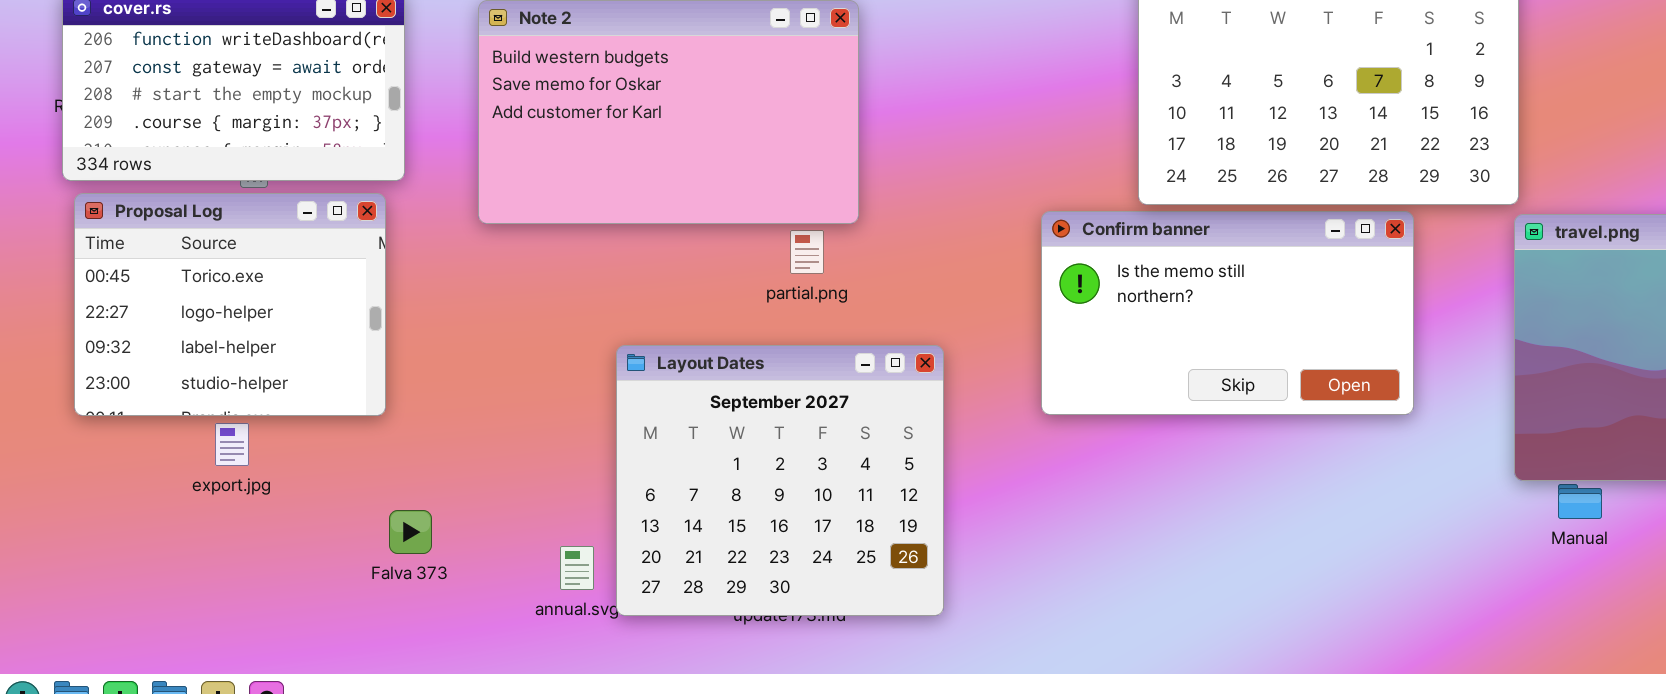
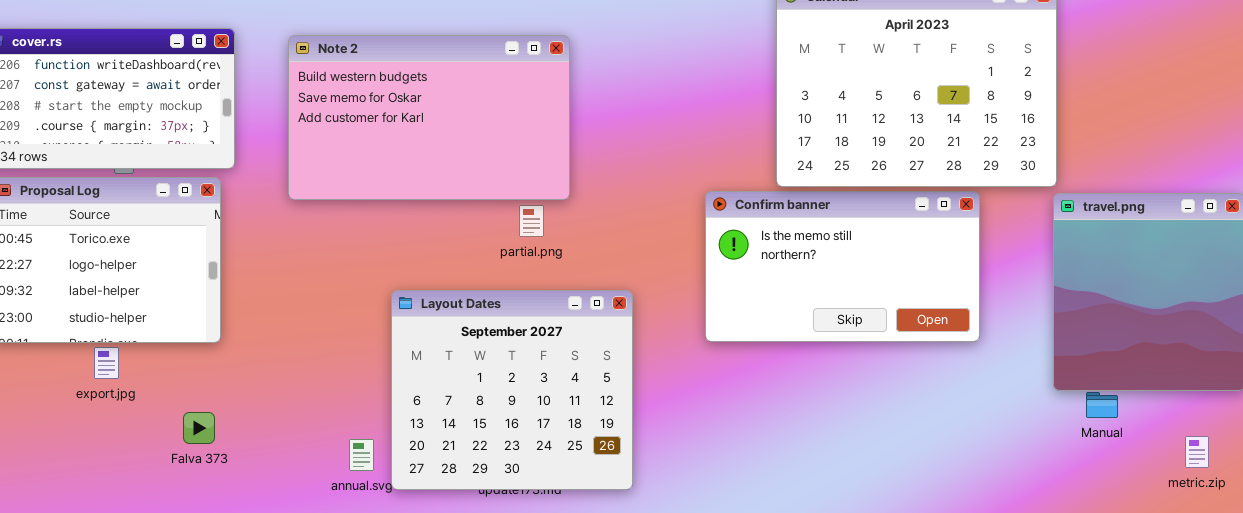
Falva 373: [389,510,432,554] -> [183,412,215,444], moved

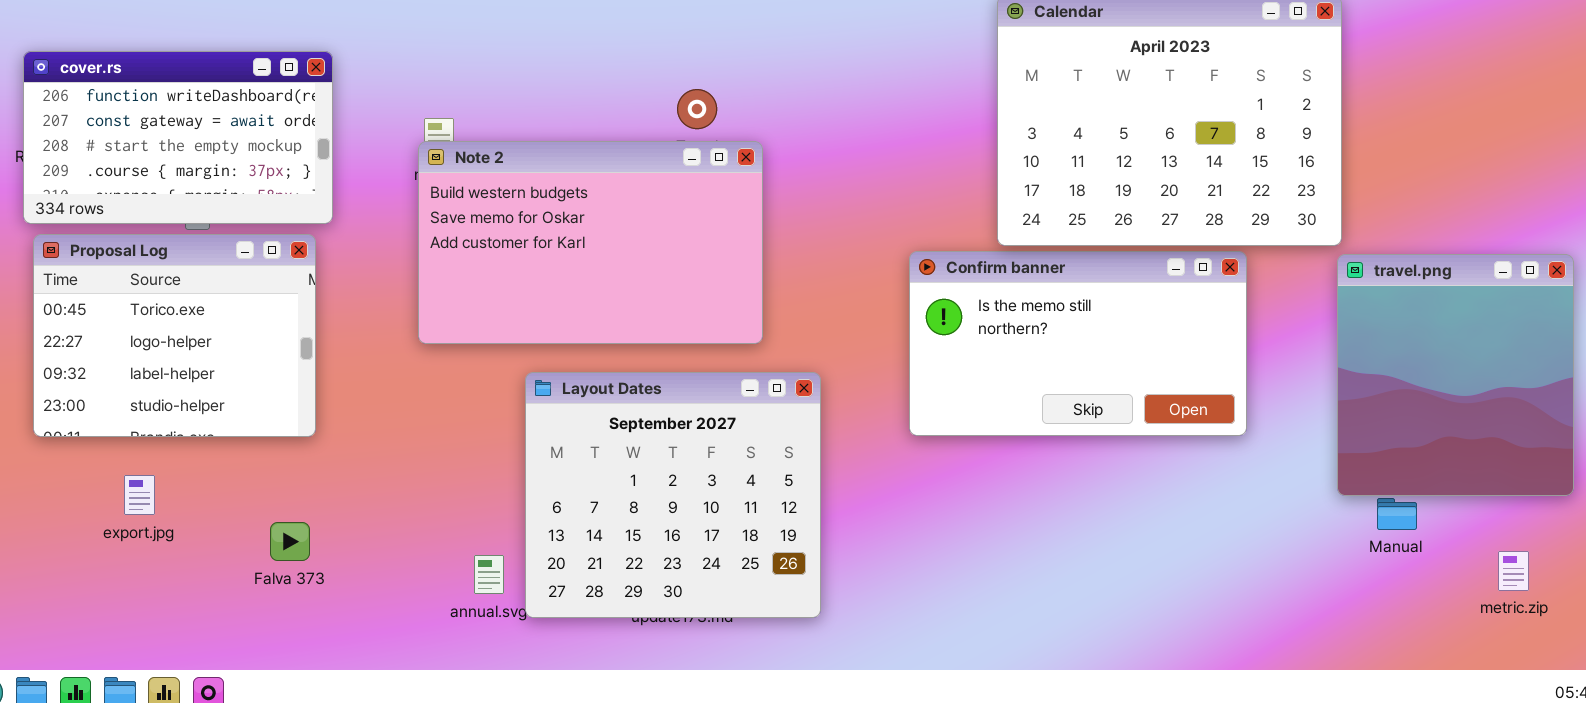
Note 2: [288,35,570,200] -> [418,141,763,344], moved
export.jpg: [94,347,119,379] -> [124,475,155,515], moved

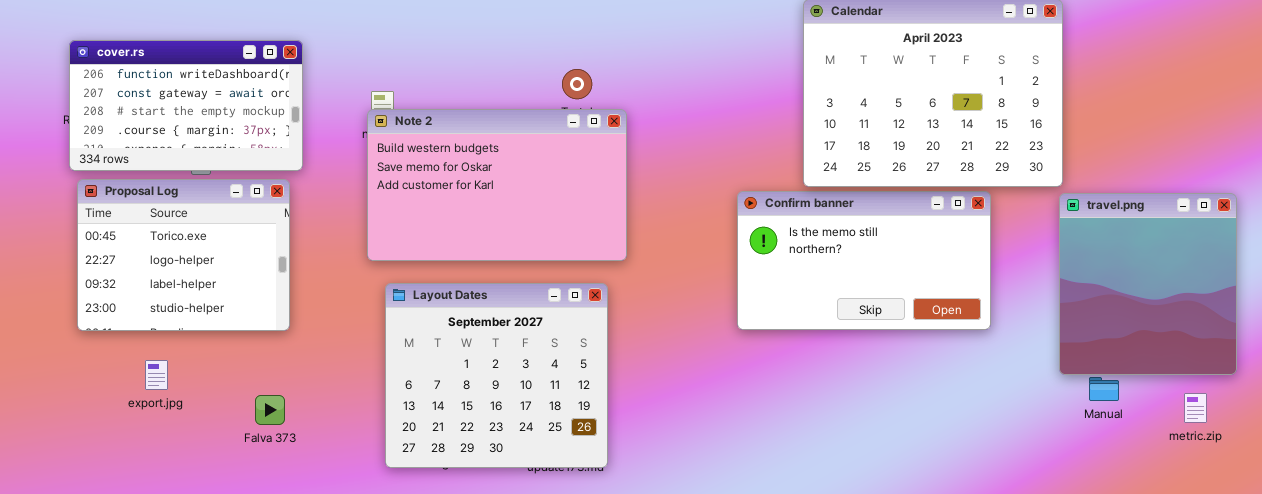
Layout Dates: [525,372,821,618] -> [385,283,608,468], moved
metric.zip: [1498,551,1529,591] -> [1184,393,1207,423], moved

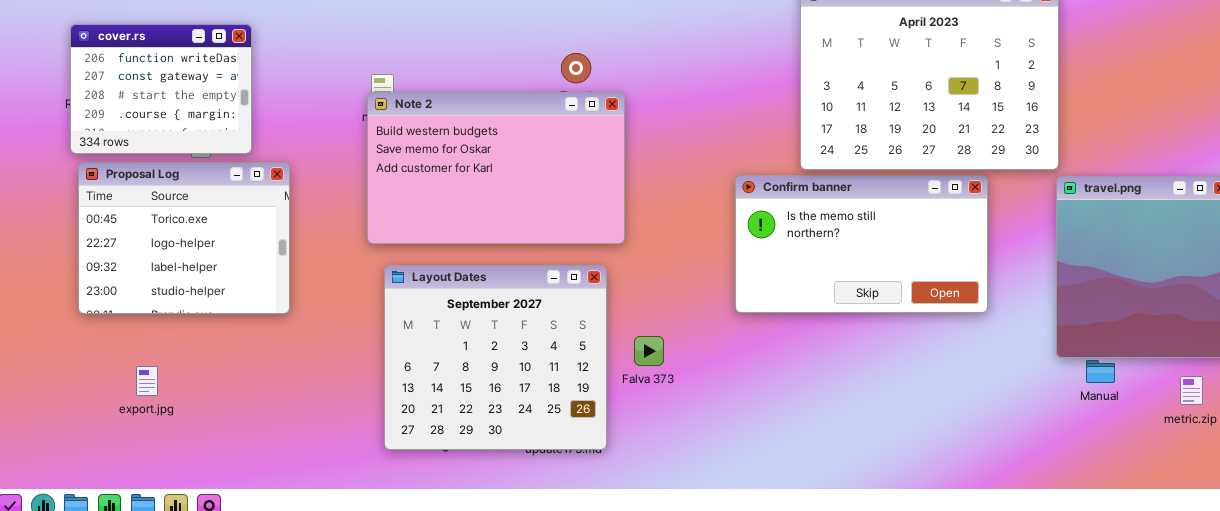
cover.rs: [69,40,303,171] -> [70,24,252,154], resized
export.jpg: [145,360,168,390] -> [136,366,158,396], moved
Falva 373: [255,395,285,425] -> [634,336,664,366], moved

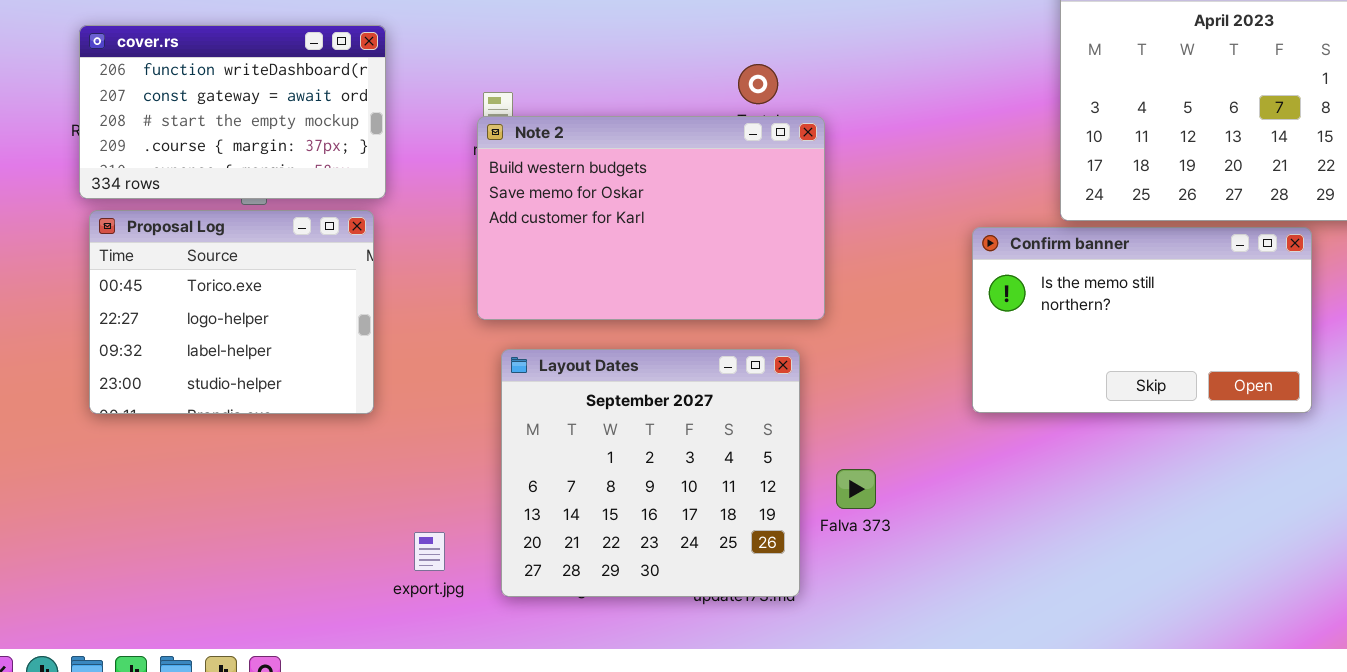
cover.rs: [70,24,252,154] -> [79,25,386,199], resized
Falva 373: [634,336,664,366] -> [836,469,876,509], moved
export.jpg: [136,366,158,396] -> [414,532,445,571], moved

